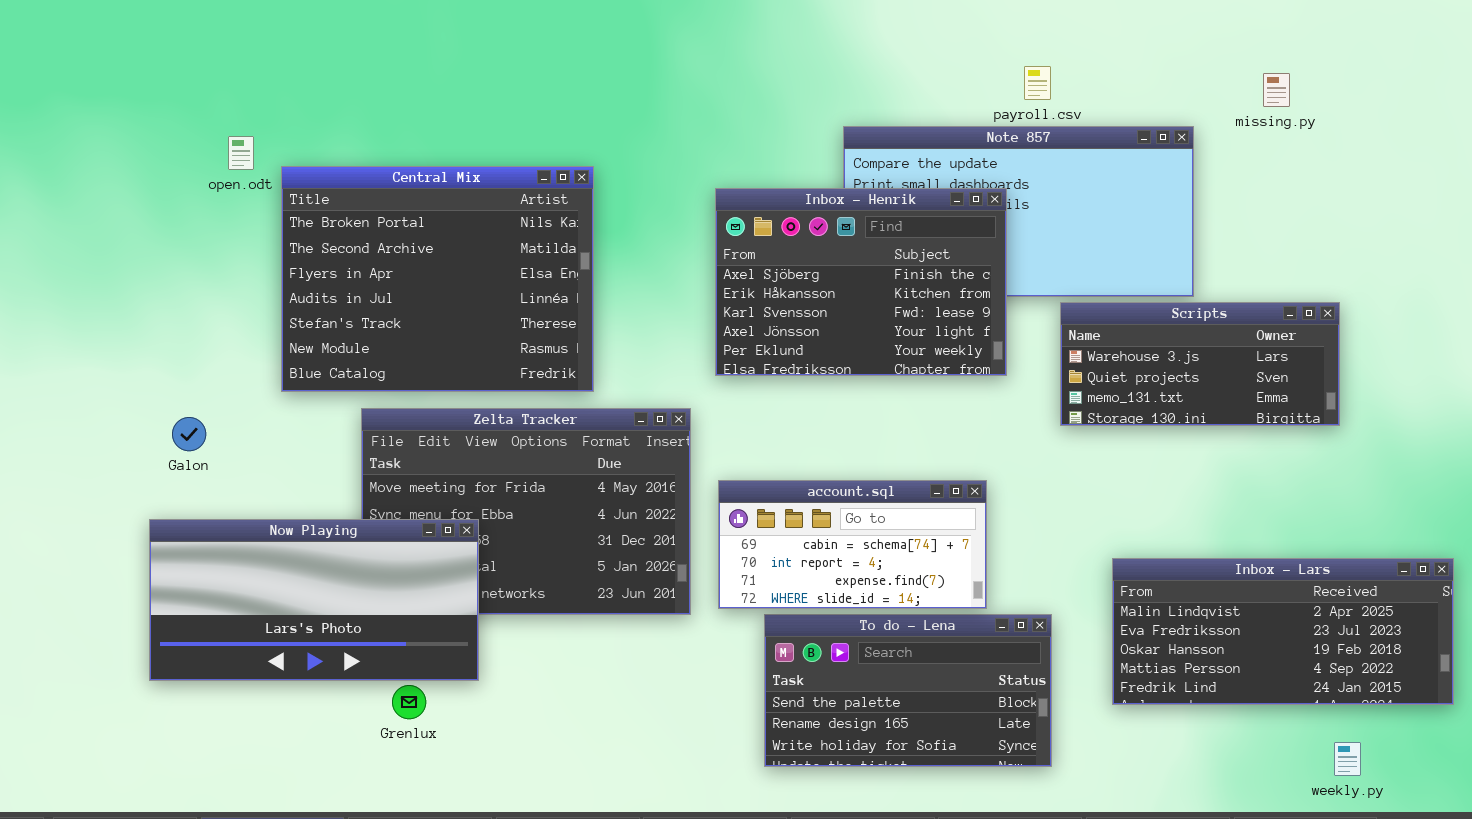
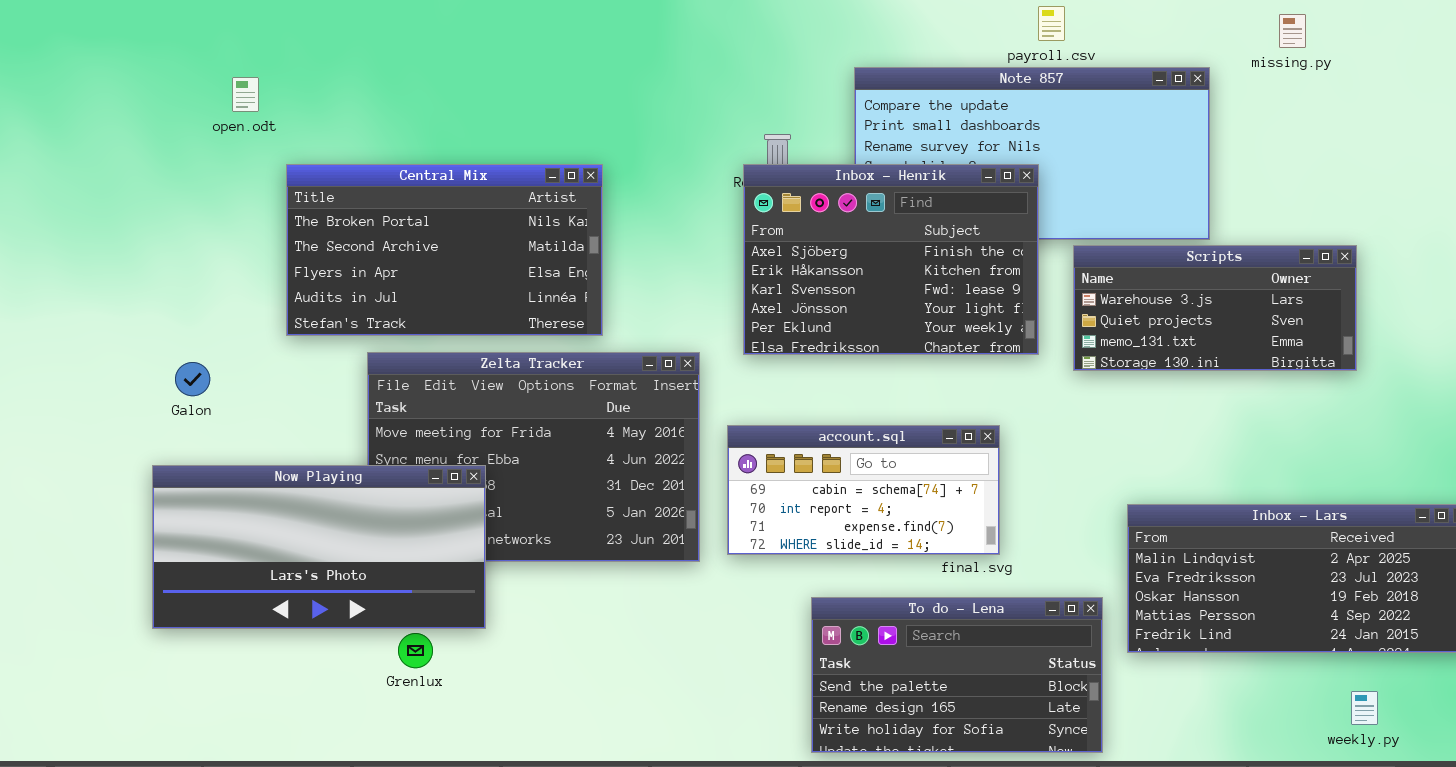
Central Mix: [281,166,594,392] -> [286,164,603,336], resized
Inbox - Henrik: [715,188,1007,376] -> [743,164,1039,355], moved
To do - Lena: [764,614,1052,767] -> [811,597,1103,753], moved

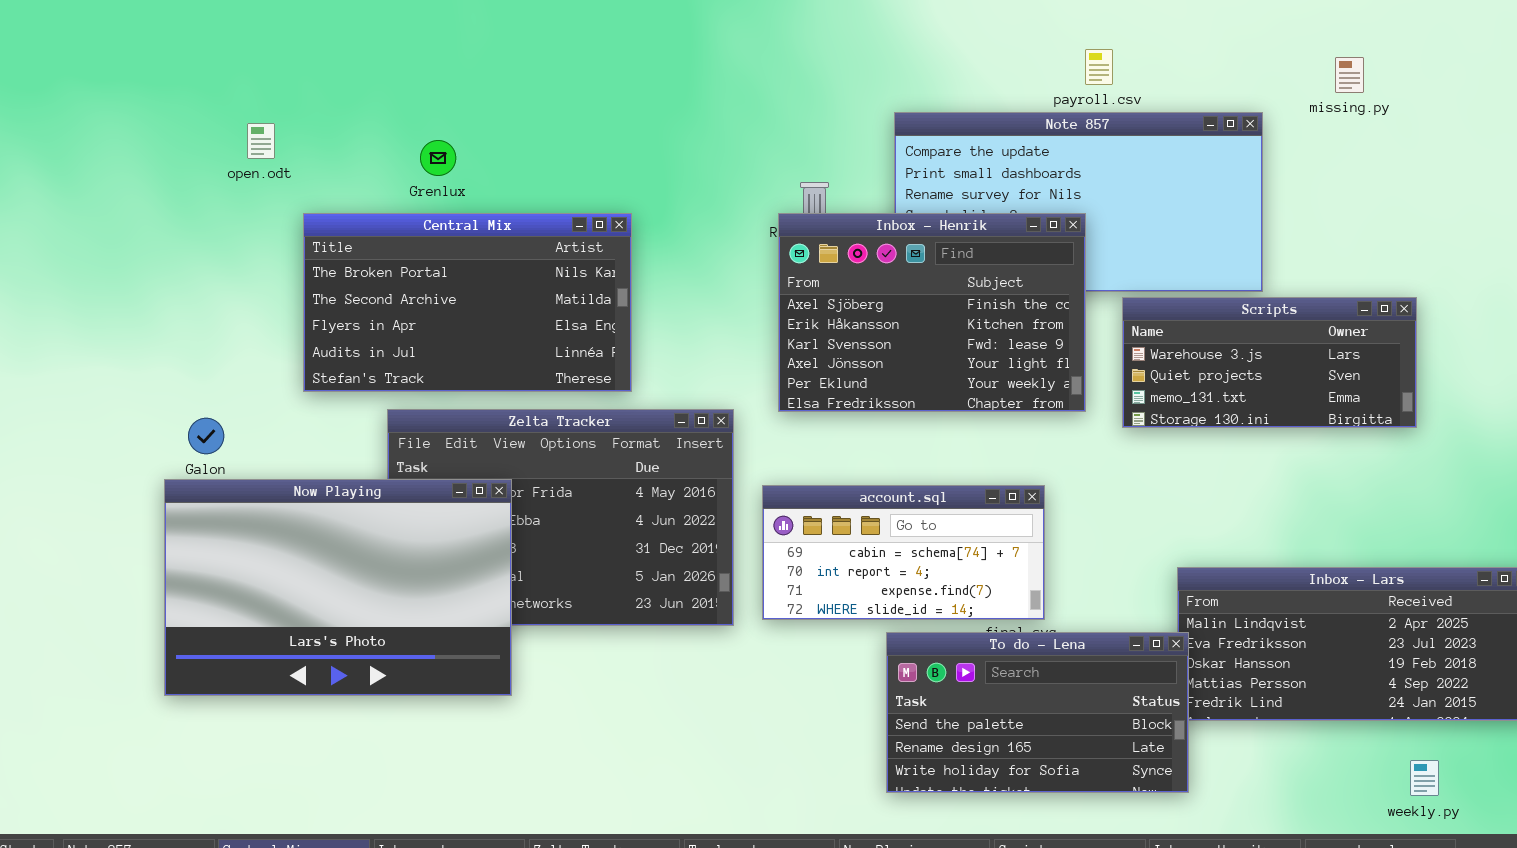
Now Playing: [152,465,486,629] -> [164,479,512,696], resized
To do - Lena: [811,597,1103,753] -> [886,632,1189,793], moved
Grenlux: [398,633,433,668] -> [420,140,456,176], moved

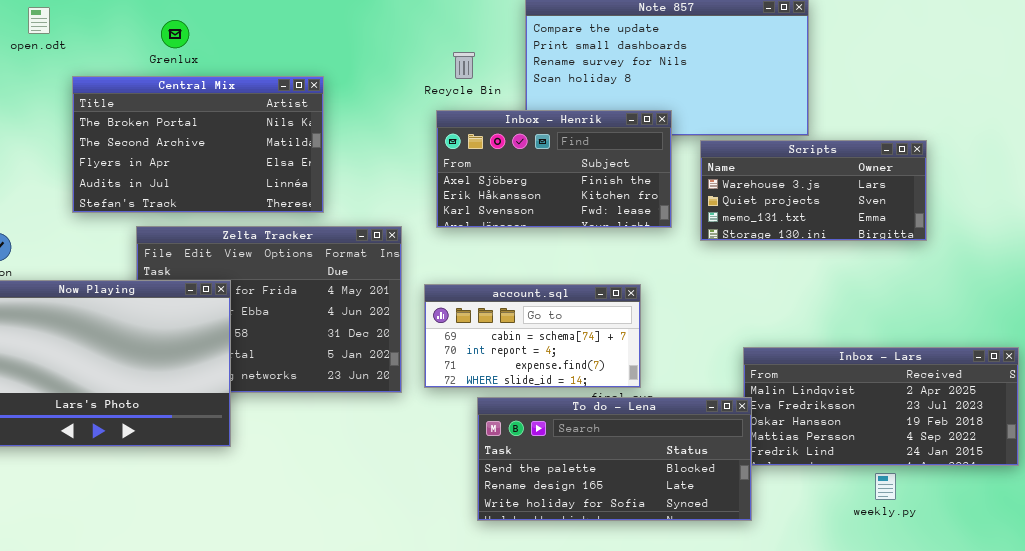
Inbox - Henrik: [778,213,1086,412] -> [436,110,672,228], resized
To do - Lena: [886,632,1189,793] -> [477,397,752,521], resized
weekly.py: [1410,760,1439,796] -> [875,473,896,500], moved

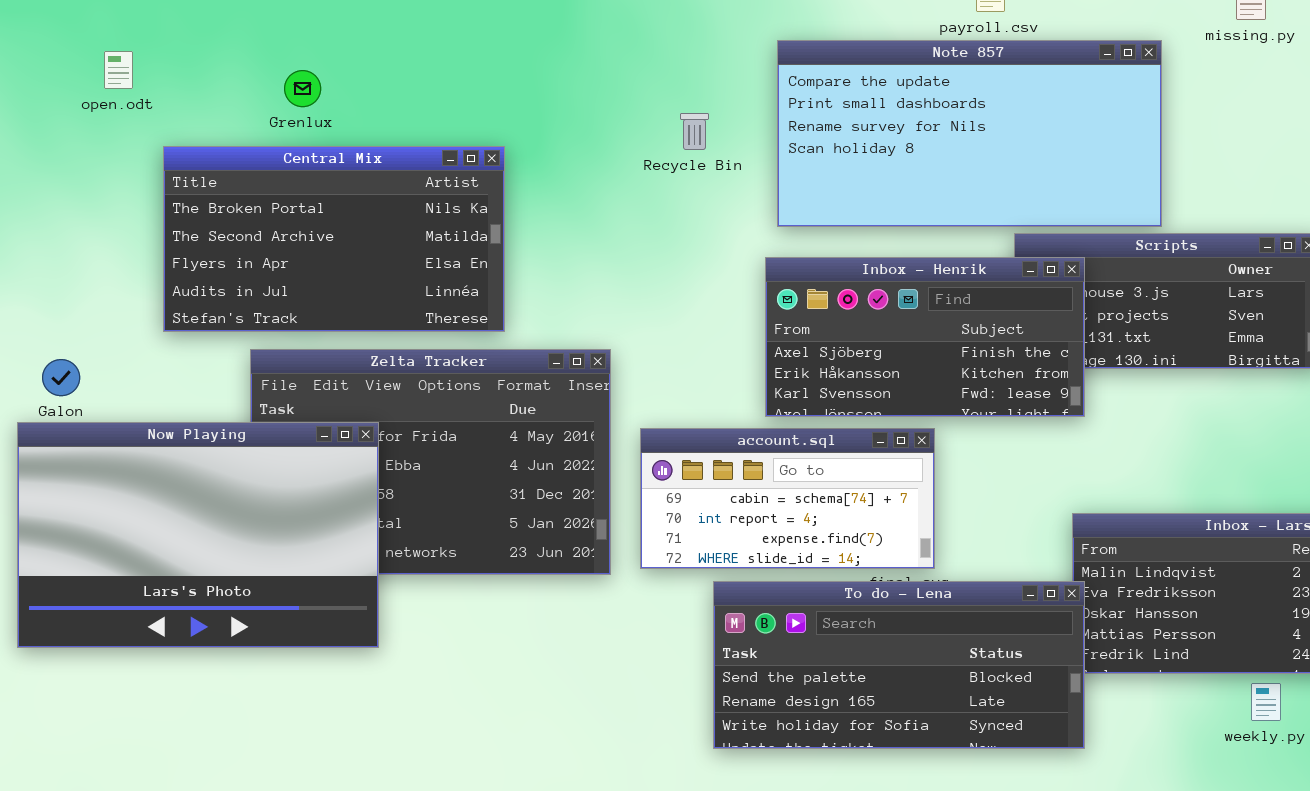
Inbox - Henrik: [436,110,672,228] -> [765,257,1085,417], moved

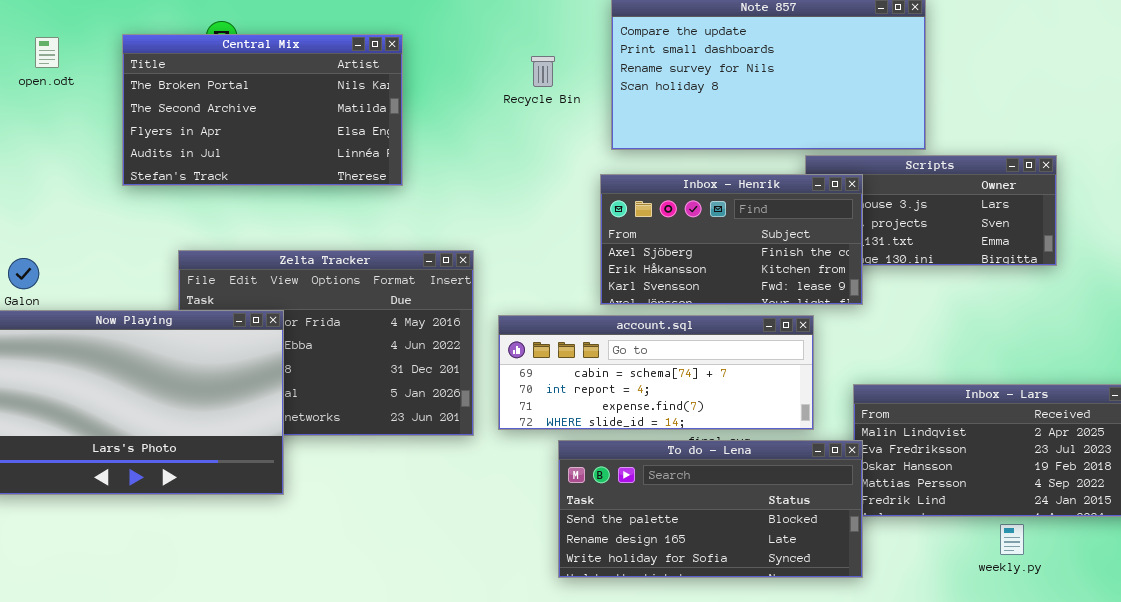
open.odt: [104,51,133,89] -> [35,37,59,68], moved
Central Mix: [163,146,505,332] -> [122,34,403,186], moved
account.sql: [640,428,935,569] -> [498,315,814,430], resized

